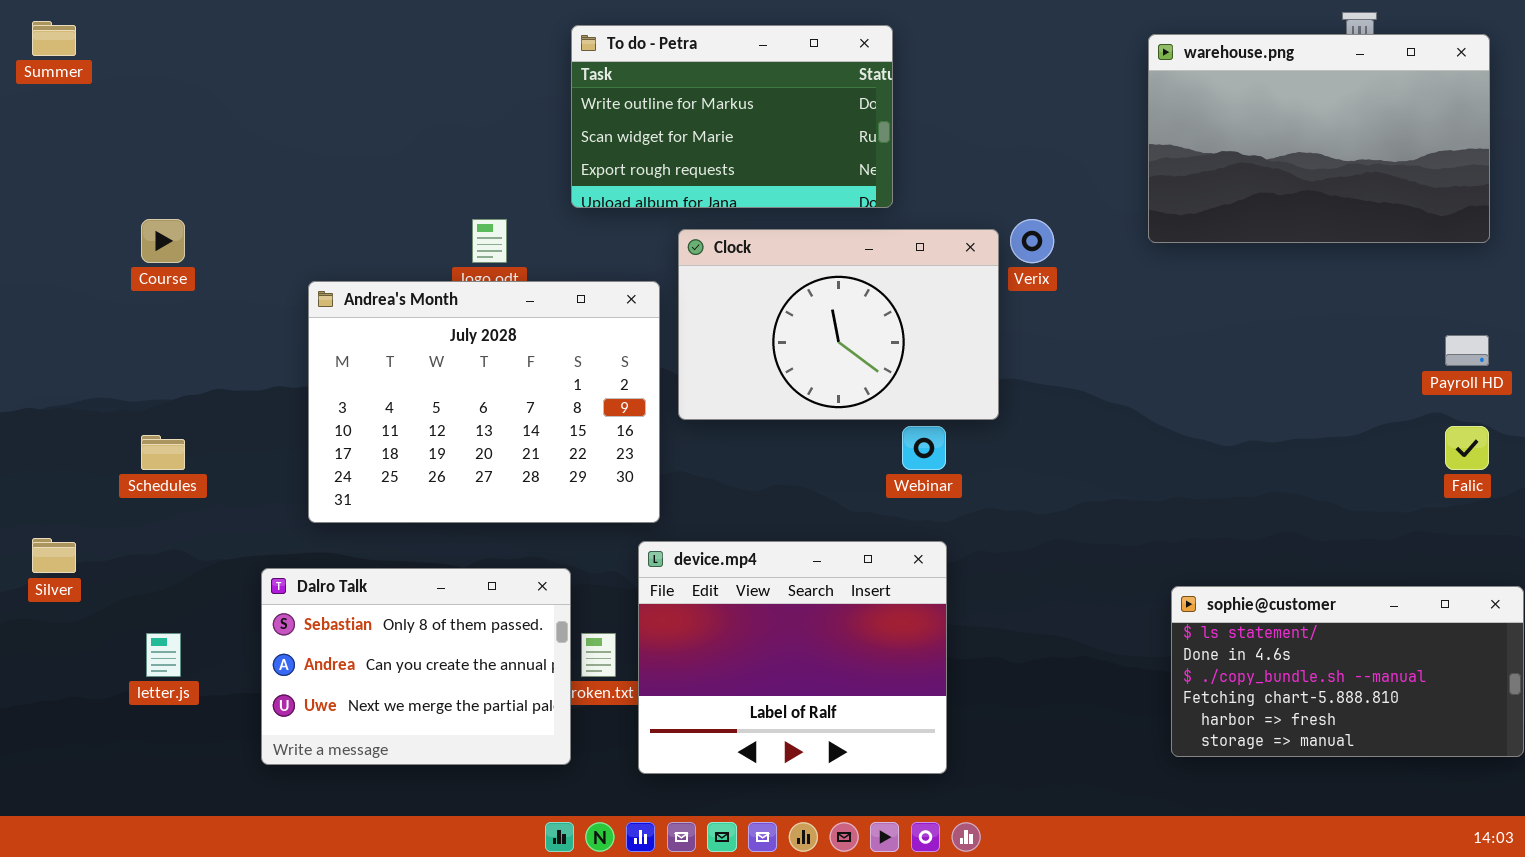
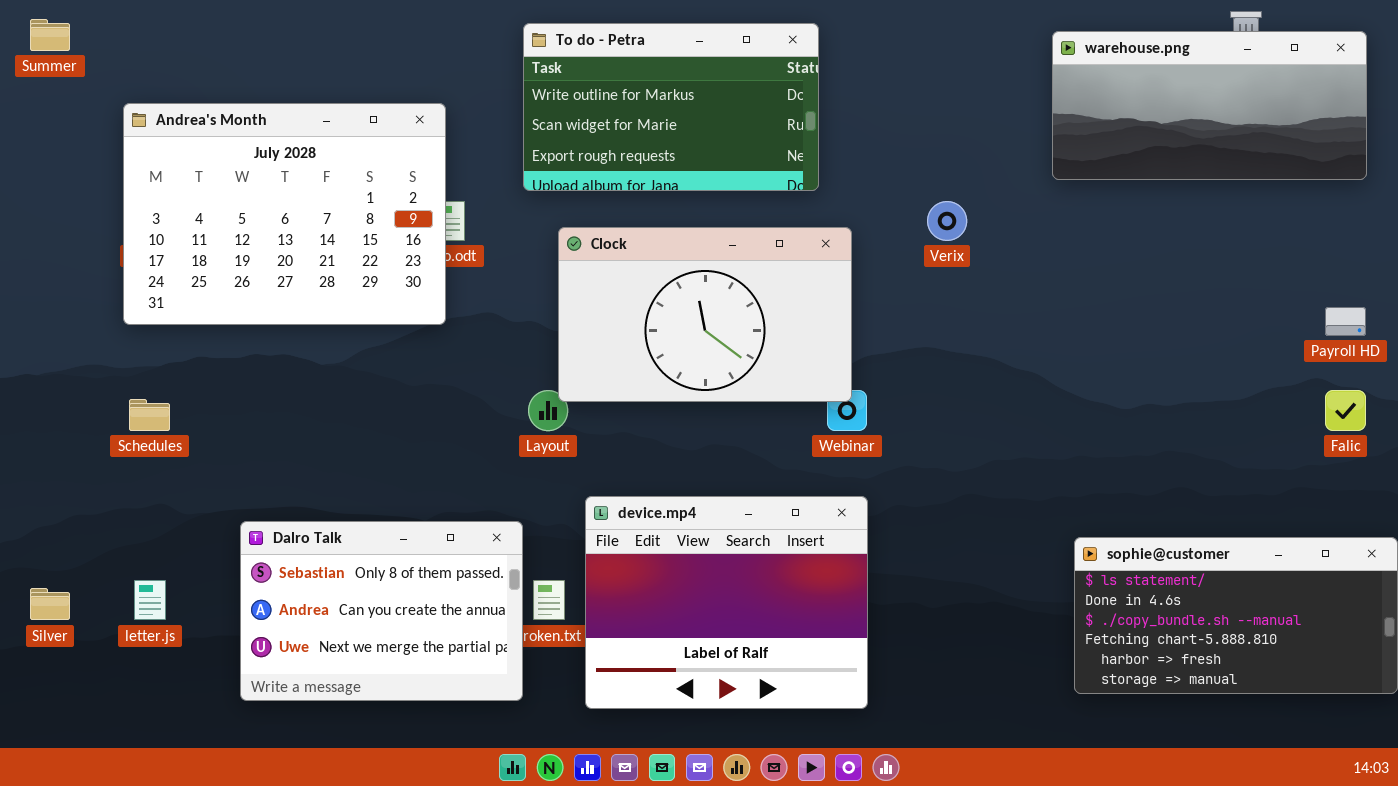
warehouse.png: [1148,34,1490,243] -> [1052,31,1367,180], resized
Clock: [678,229,999,420] -> [558,227,852,402], moved
Andrea's Month: [308,281,660,523] -> [123,103,446,325], moved
Silver: [32,538,76,573] -> [30,588,70,620], moved

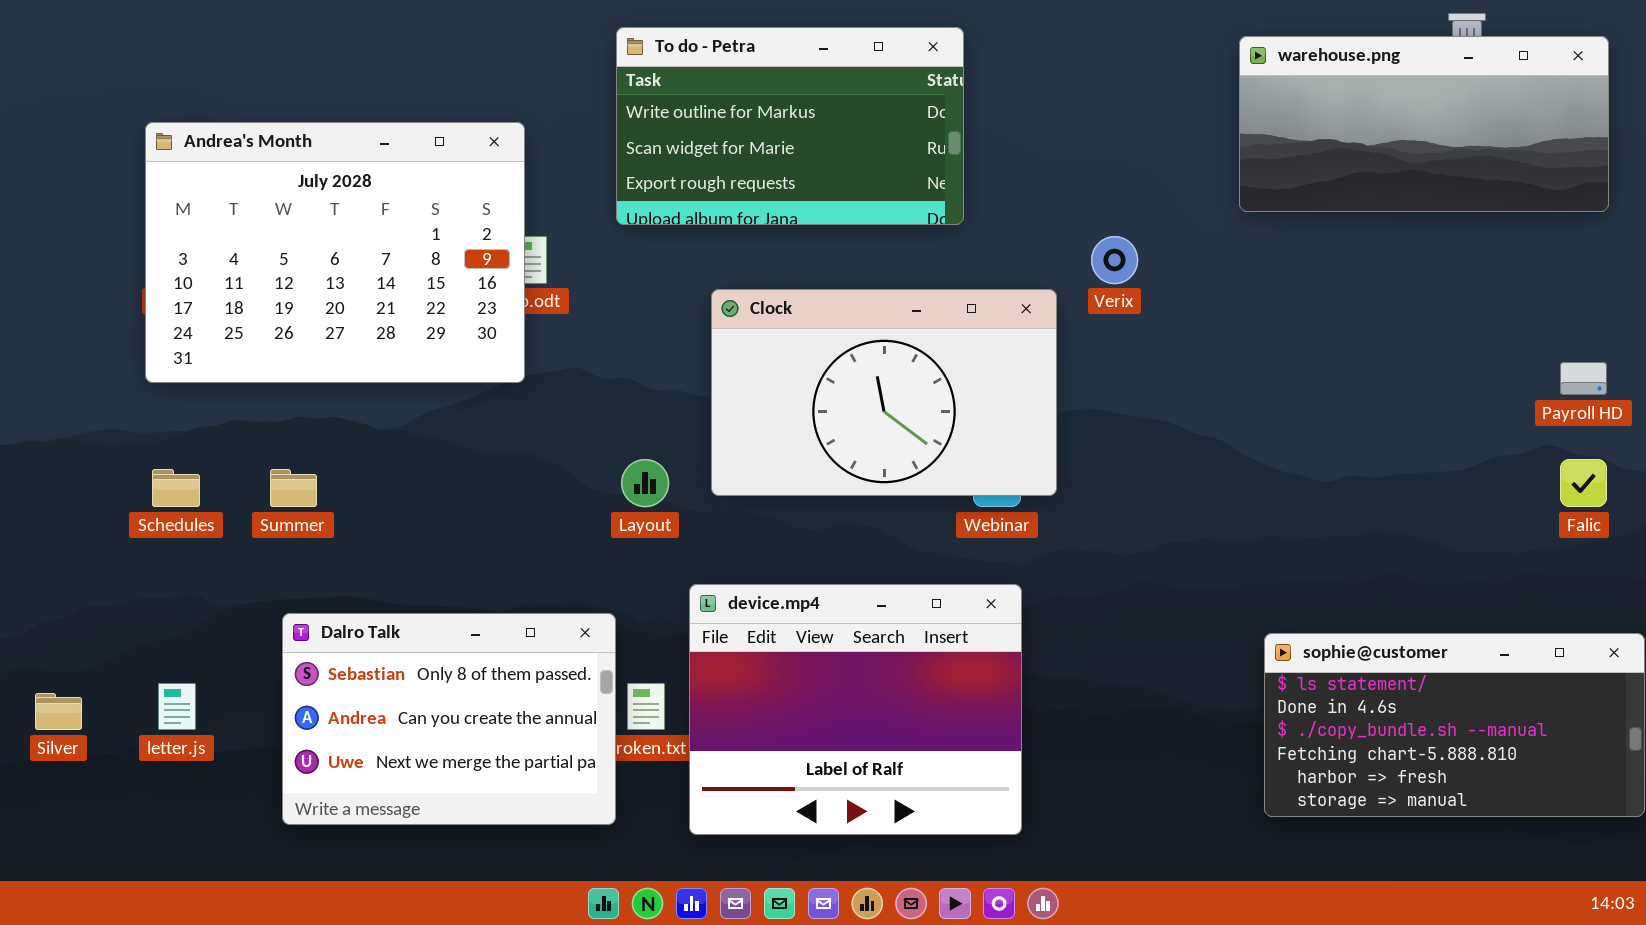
Summer: [30,19,70,51] -> [270,469,317,507], moved
Clock: [558,227,852,402] -> [711,289,1057,496], moved

